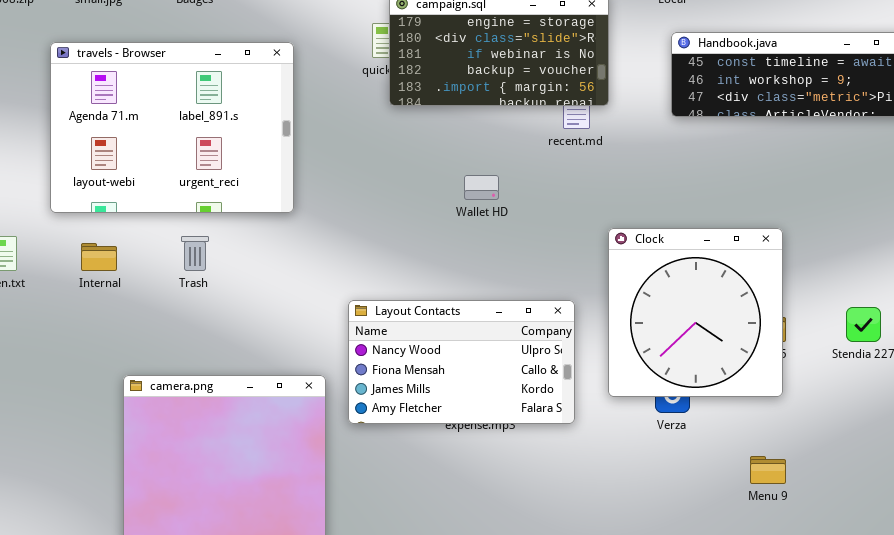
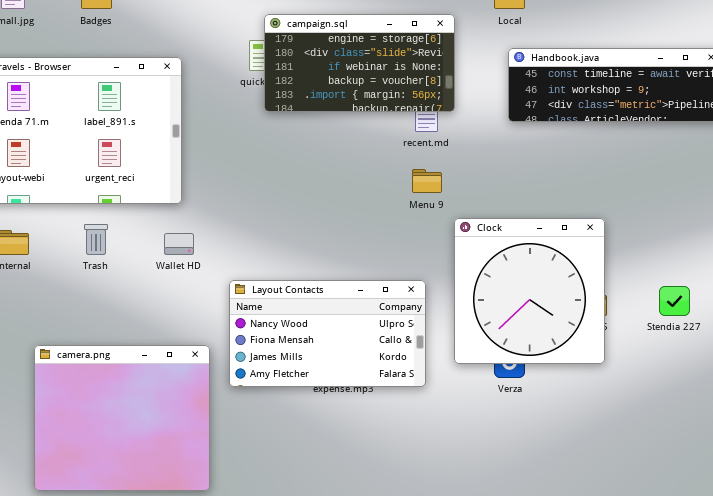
Wallet HD: [464,175,499,200] -> [164,233,194,255], moved
Menu 9: [750,456,786,484] -> [412,169,442,193], moved

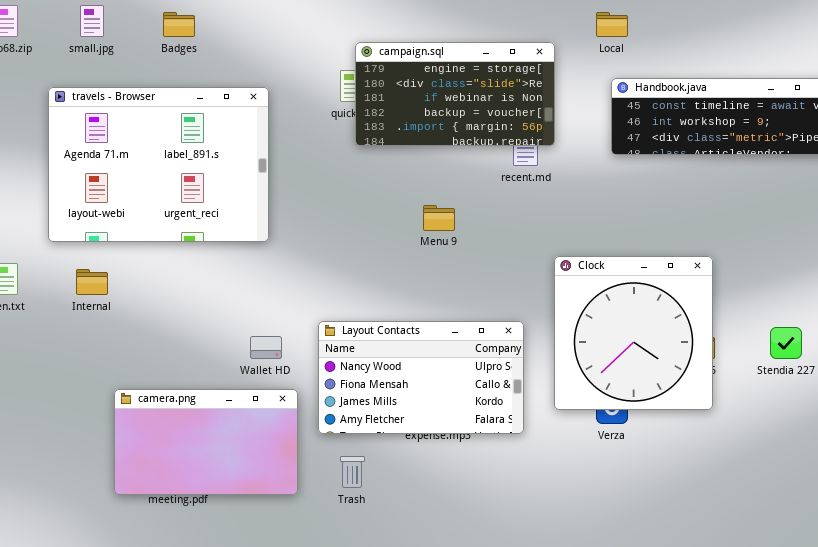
Menu 9: [412,169,442,193] -> [423,205,455,231], moved
Trash: [84,224,108,255] -> [340,456,365,488], moved
Wallet HD: [164,233,194,255] -> [250,336,282,359], moved
camera.png: [34,345,210,491] -> [114,389,298,495], resized

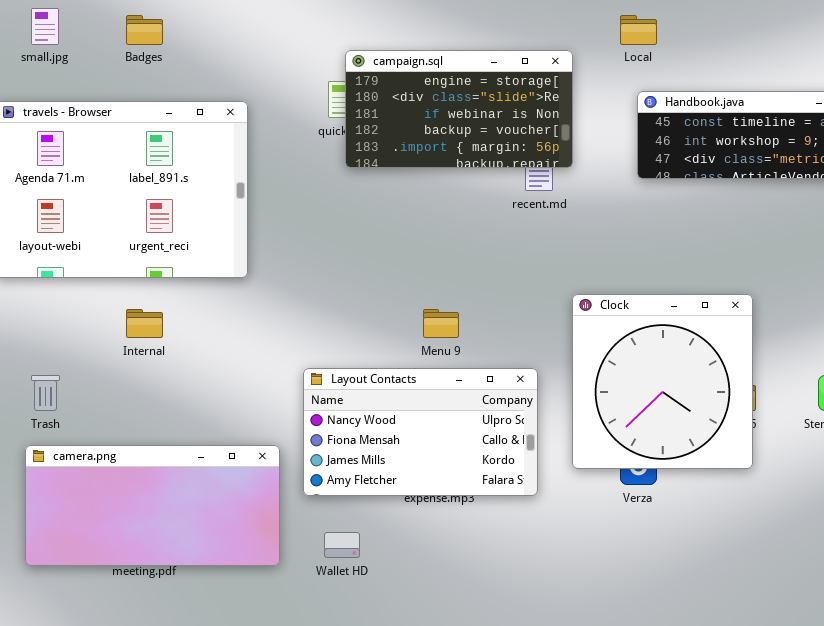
Menu 9: [423,205,455,231] -> [423,309,459,338], moved
Internal: [76,269,108,295] -> [126,309,163,338], moved
Wallet HD: [250,336,282,359] -> [324,532,360,558], moved
camera.png: [114,389,298,495] -> [25,445,280,566], resized
Trash: [340,456,365,488] -> [31,375,60,411], moved

